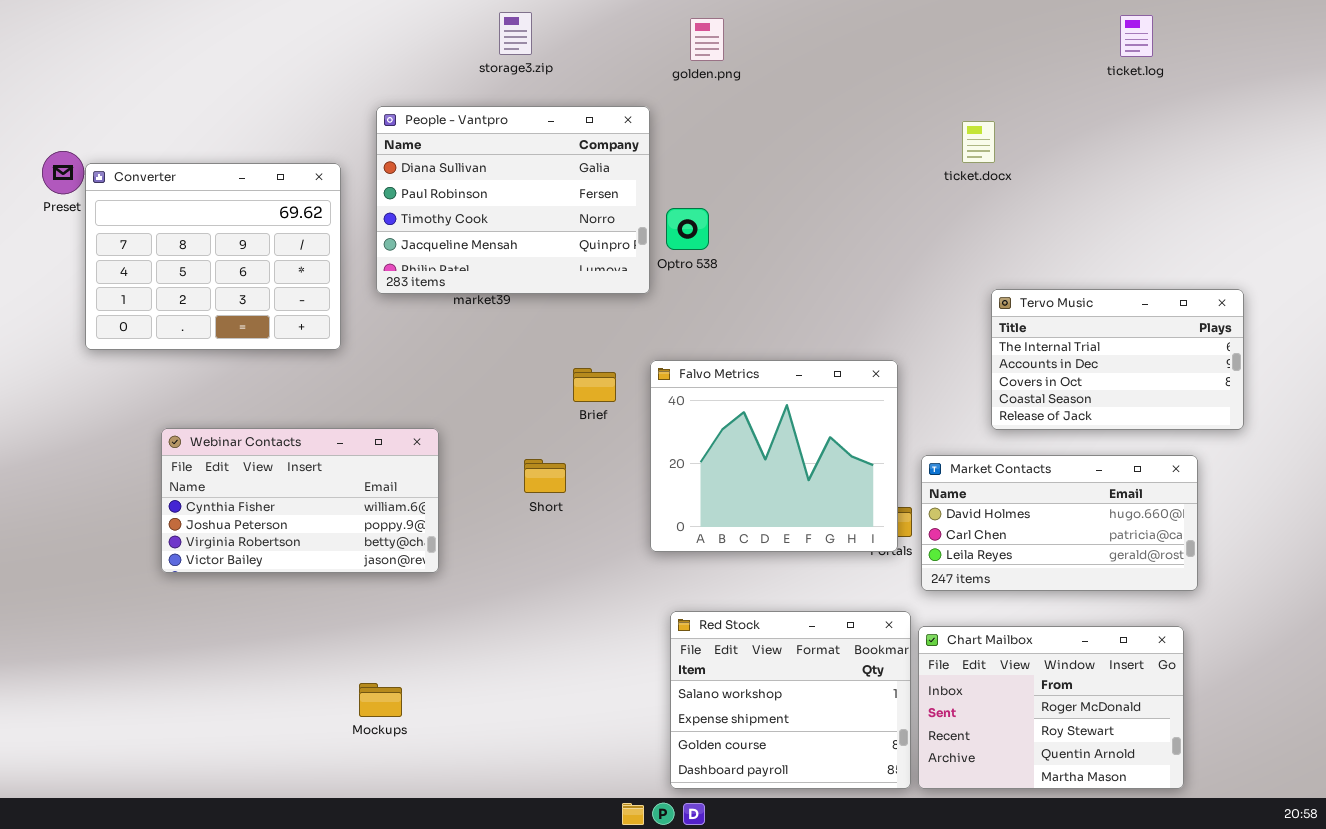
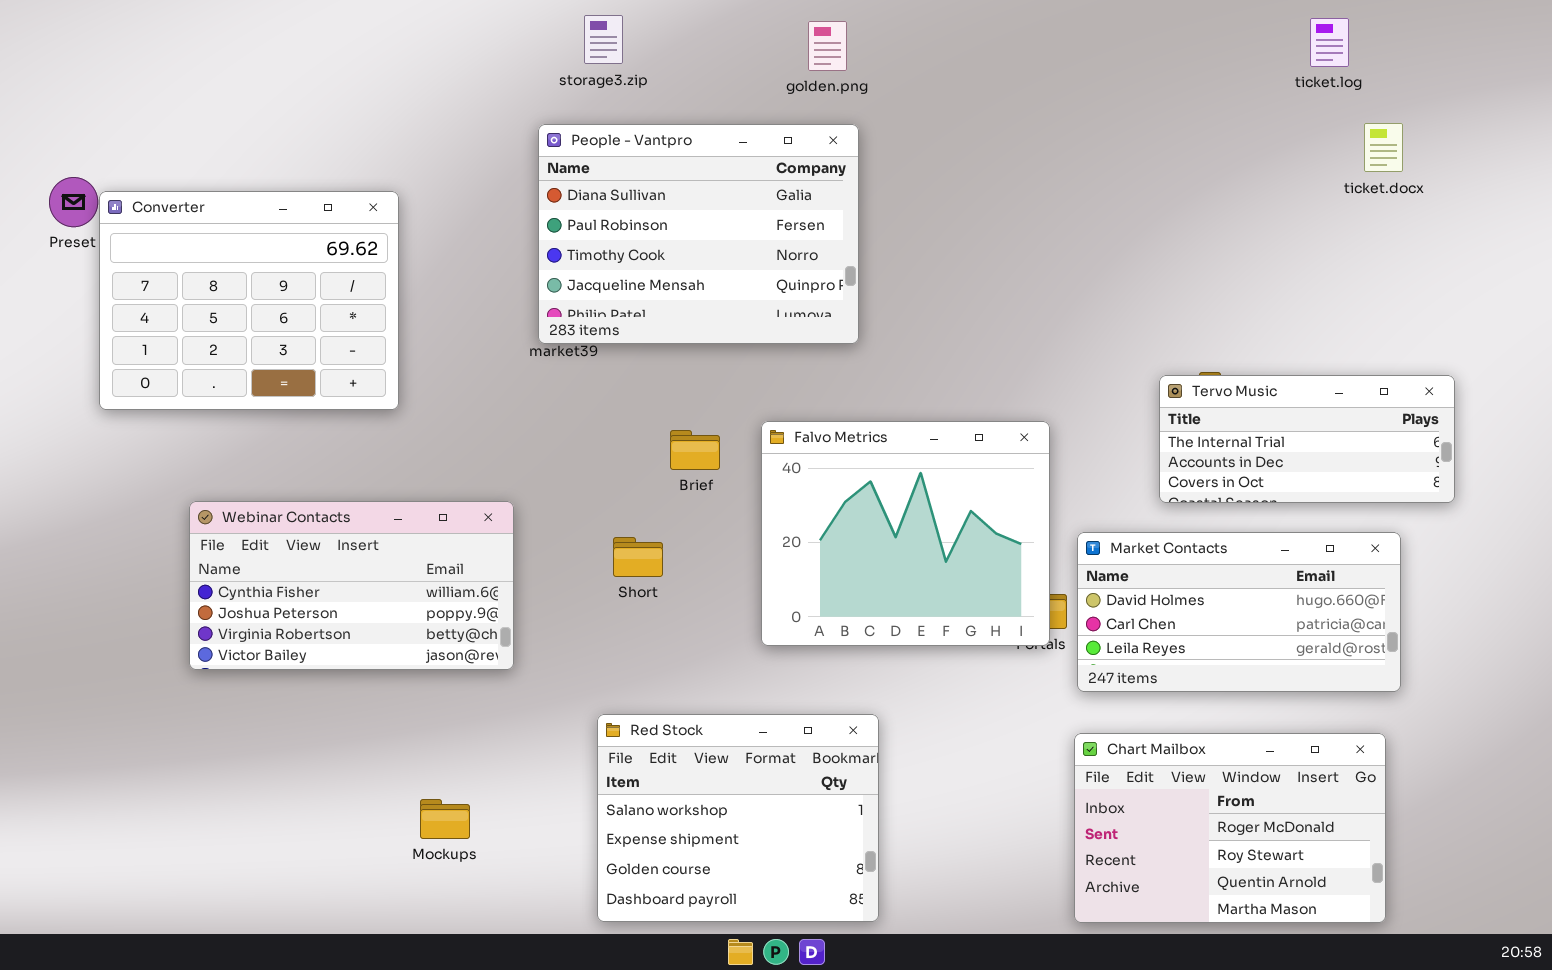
People - Vantpro: [376,106,650,294] -> [538,124,859,344], moved
ticket.docx: [962,121,995,163] -> [1364,123,1403,172], moved
Tervo Music: [991,289,1244,430] -> [1159,375,1455,503], resized
Red Stock: [670,611,911,789] -> [597,714,879,922], moved

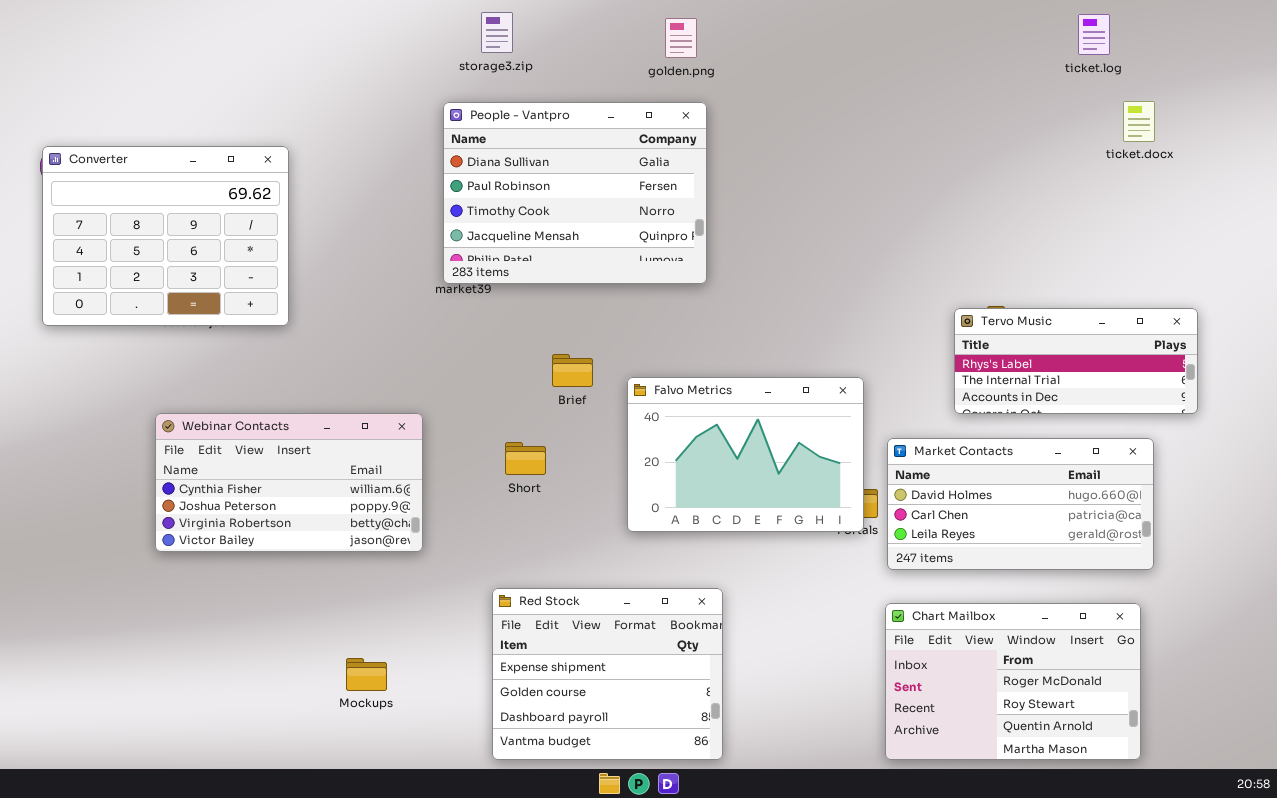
Converter: [99,191,399,410] -> [42,146,289,326], moved
Tervo Music: [1159,375,1455,503] -> [954,308,1198,414], scrolled up 1 row
Falvo Metrics: [761,421,1050,646] -> [627,377,864,532], resized
Red Stock: [597,714,879,922] -> [492,588,723,760], scrolled down 1 row

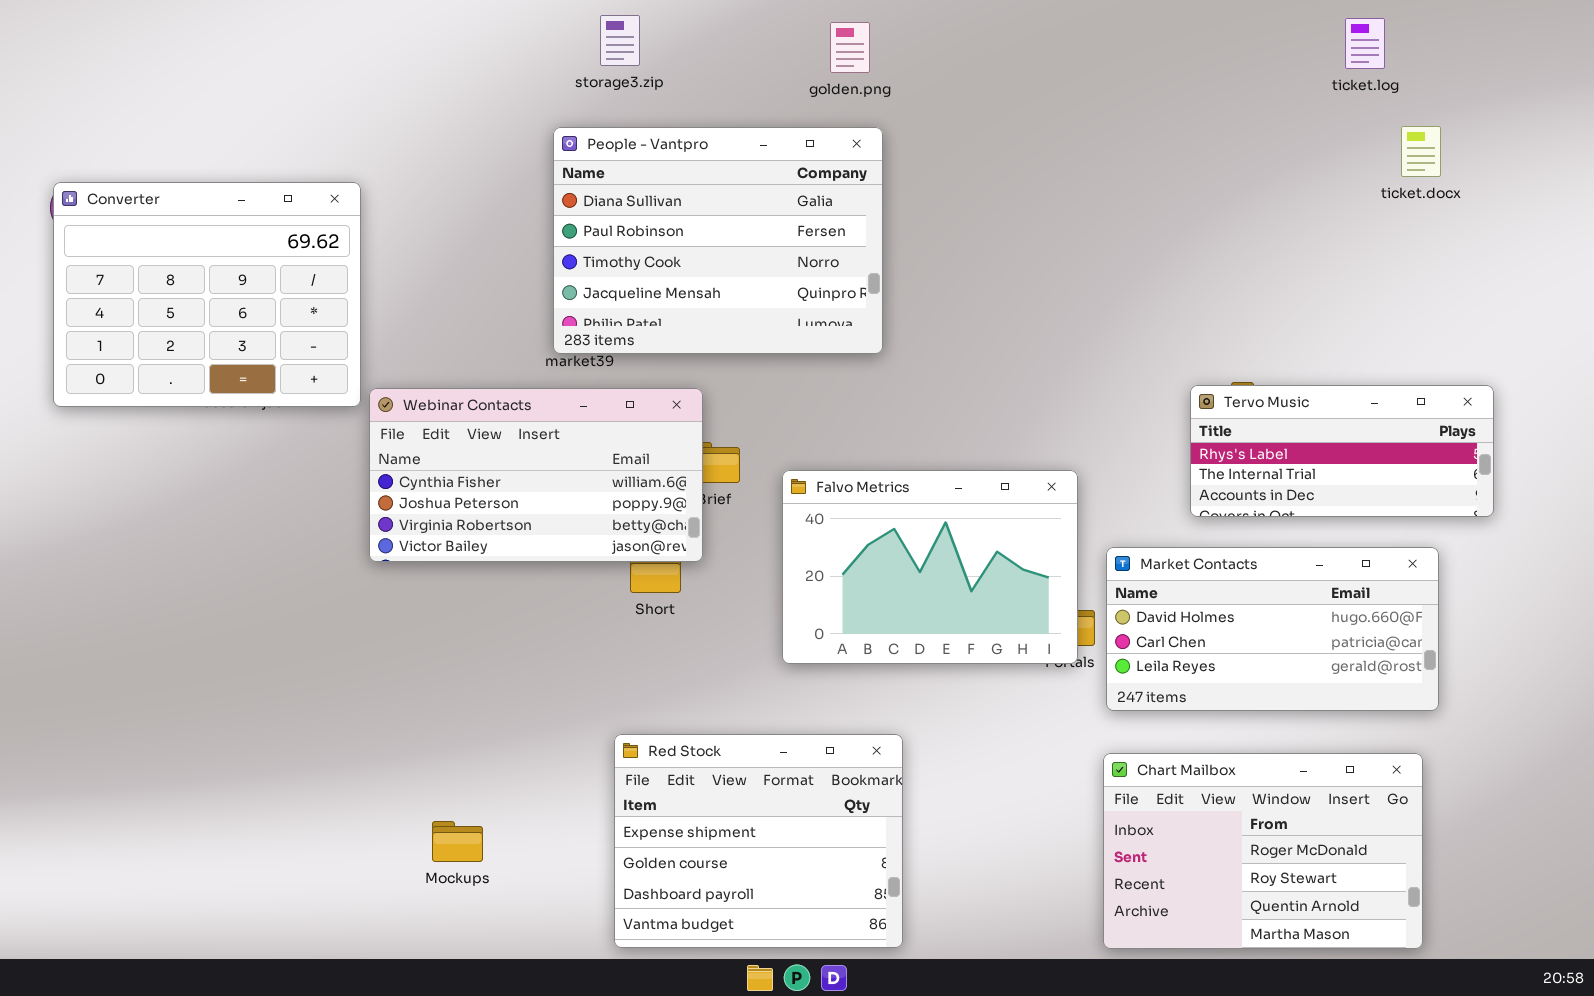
Webinar Contacts: [155,413,423,552] -> [369,388,703,562], moved

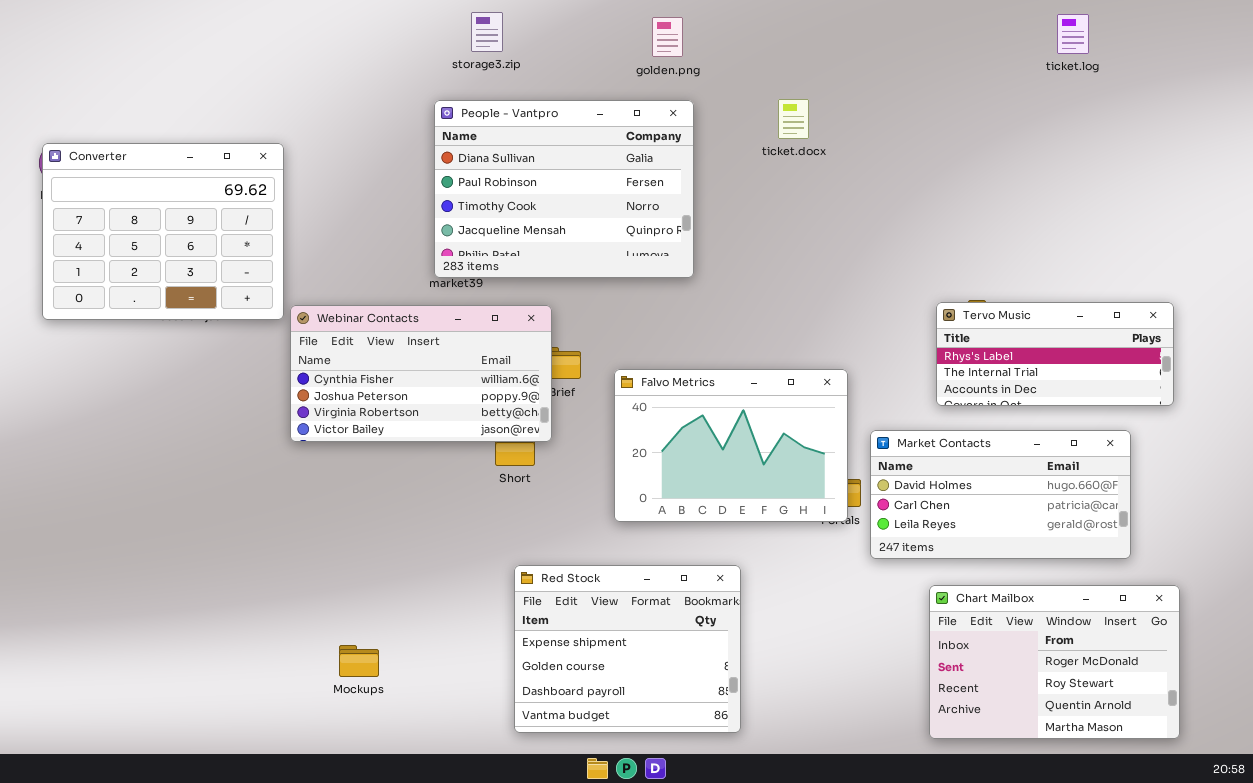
ticket.docx: [1401,126,1441,177] -> [778,99,809,139], moved
Red Stock: [614,734,903,948] -> [514,565,741,733], moved
Chart Mailbox: [1103,753,1423,949] -> [929,585,1180,739], moved

